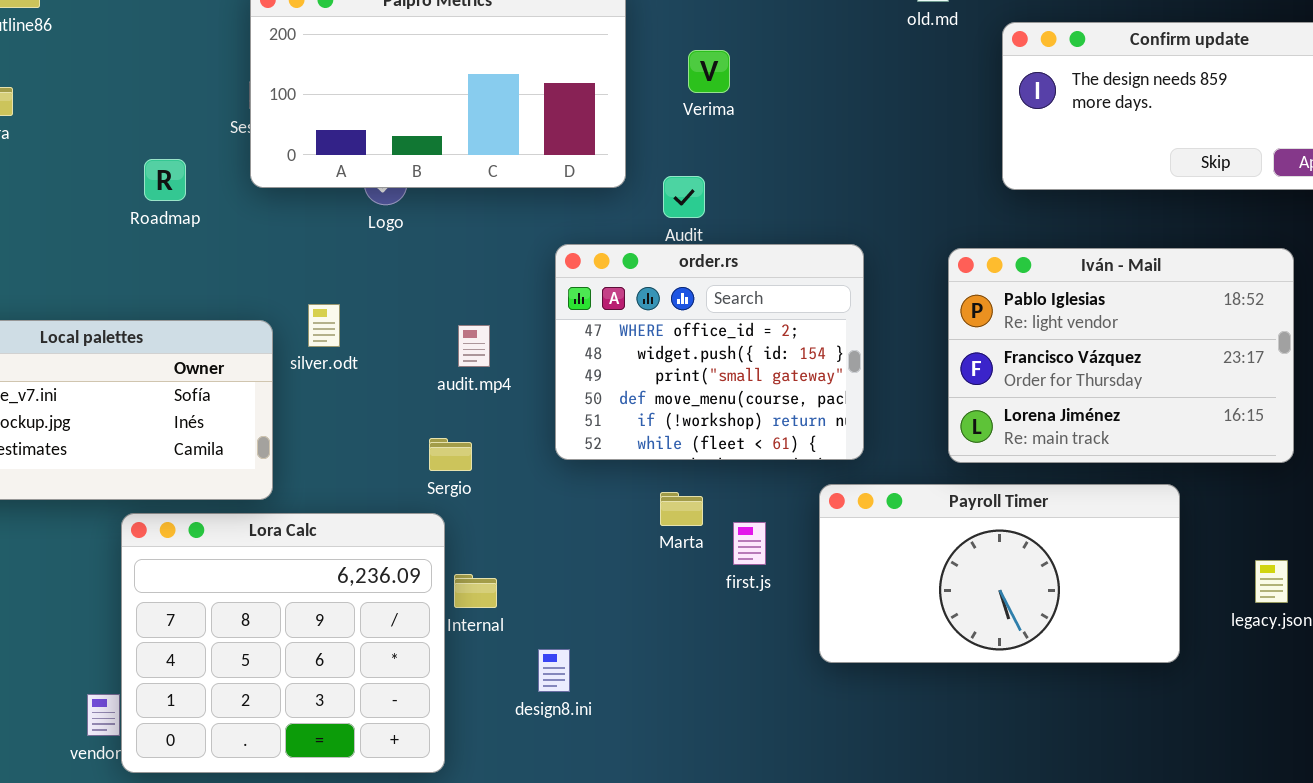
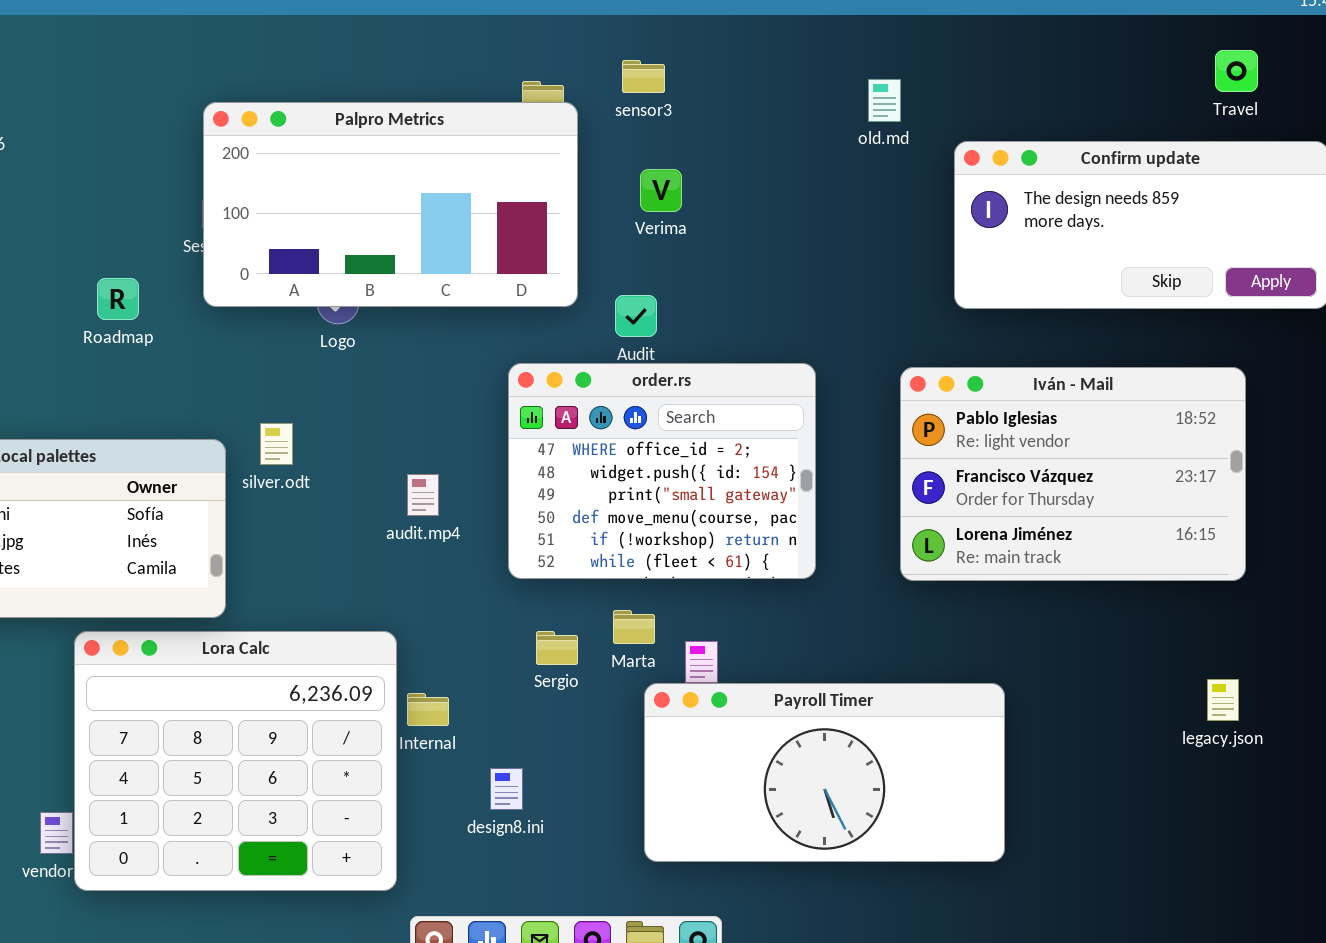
audit.mp4: [458,325,490,367] -> [407,474,439,516], moved
Sergio: [429,438,472,471] -> [536,631,578,665], moved
Payroll Timer: [819,484,1180,663] -> [644,683,1005,862], moved

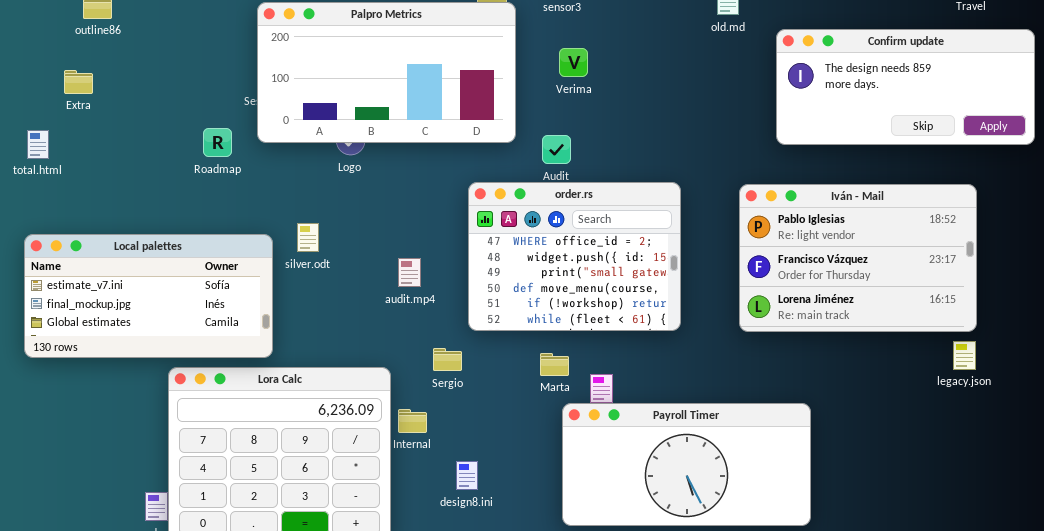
Roadmap: [97,278,139,320] -> [203,128,232,157], moved
Sergio: [536,631,578,665] -> [433,348,462,371], moved
legacy.json: [1207,679,1239,721] -> [953,341,976,370], moved

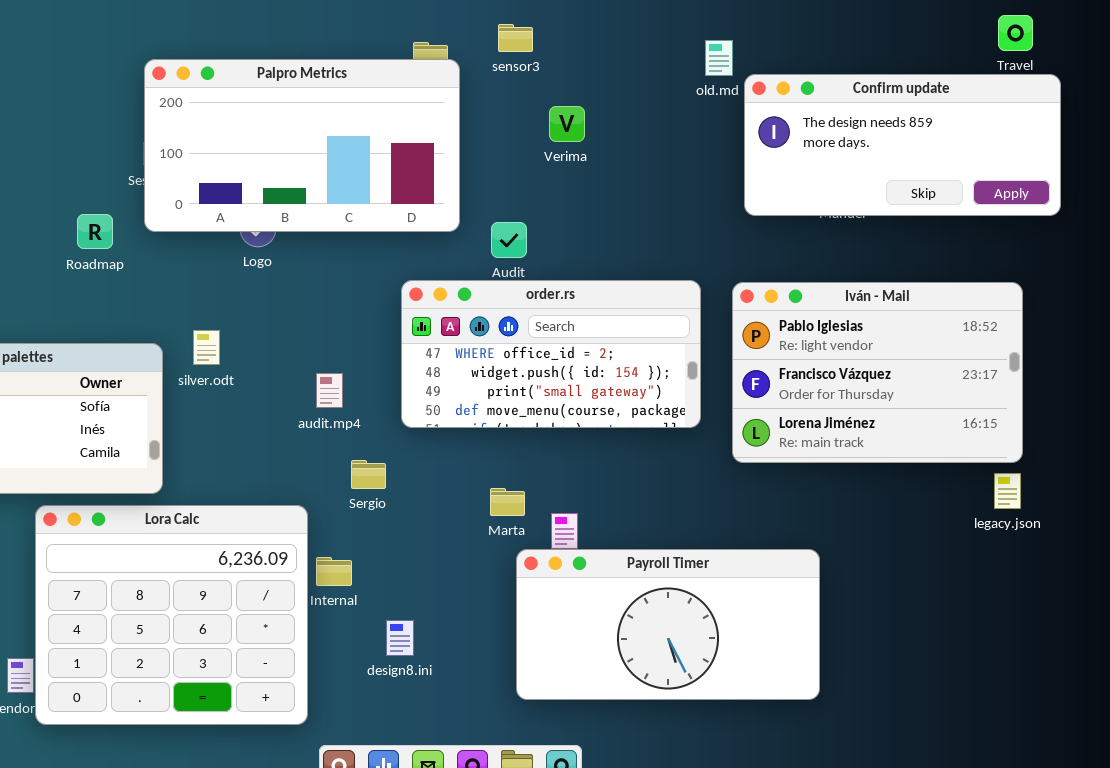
Confirm update: [776,29,1035,145] -> [744,74,1061,216], moved
Verima: [559,48,588,77] -> [549,106,585,142], moved
order.rs: [468,182,681,331] -> [401,280,701,428], resized
Sergio: [433,348,462,371] -> [351,460,386,489], moved

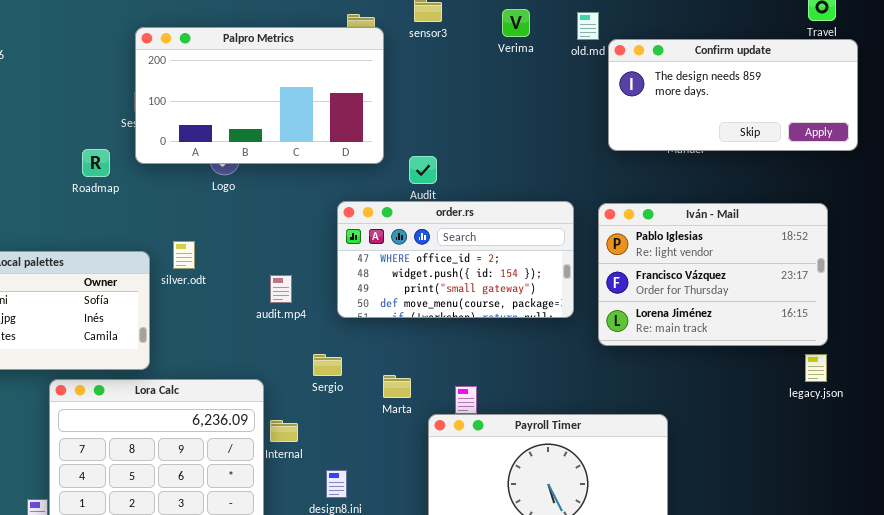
Verima: [549,106,585,142] -> [502,9,530,37], moved
Sergio: [351,460,386,489] -> [313,354,342,376], moved
Marta: [490,488,525,516] -> [383,375,411,398], moved

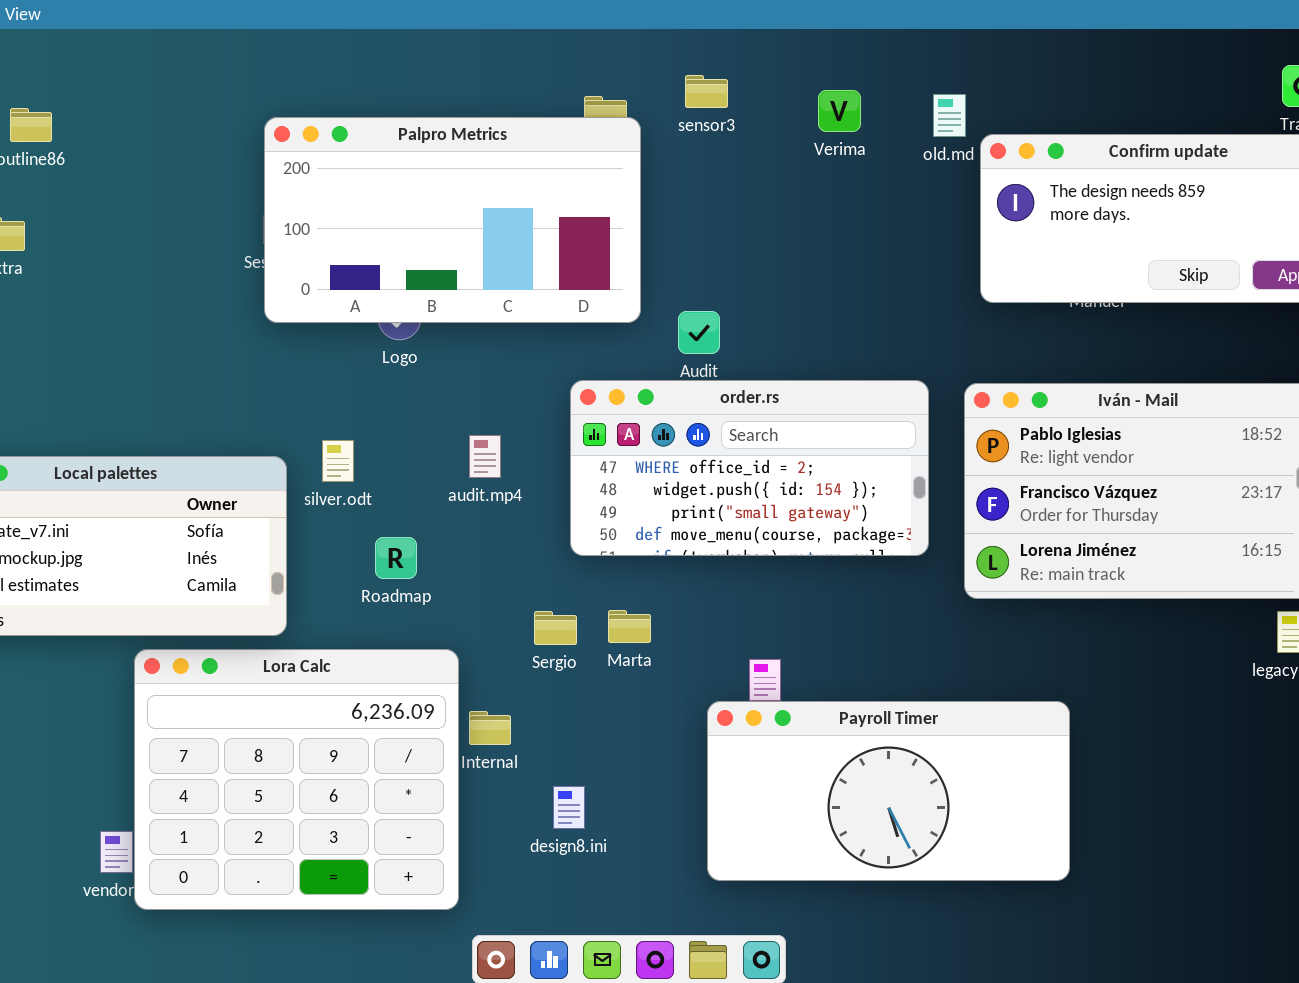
Roadmap: [82,149,110,177] -> [375,537,417,579], moved
audit.mp4: [270,275,292,303] -> [469,435,501,478], moved
Marta: [383,375,411,398] -> [608,610,651,643], moved

